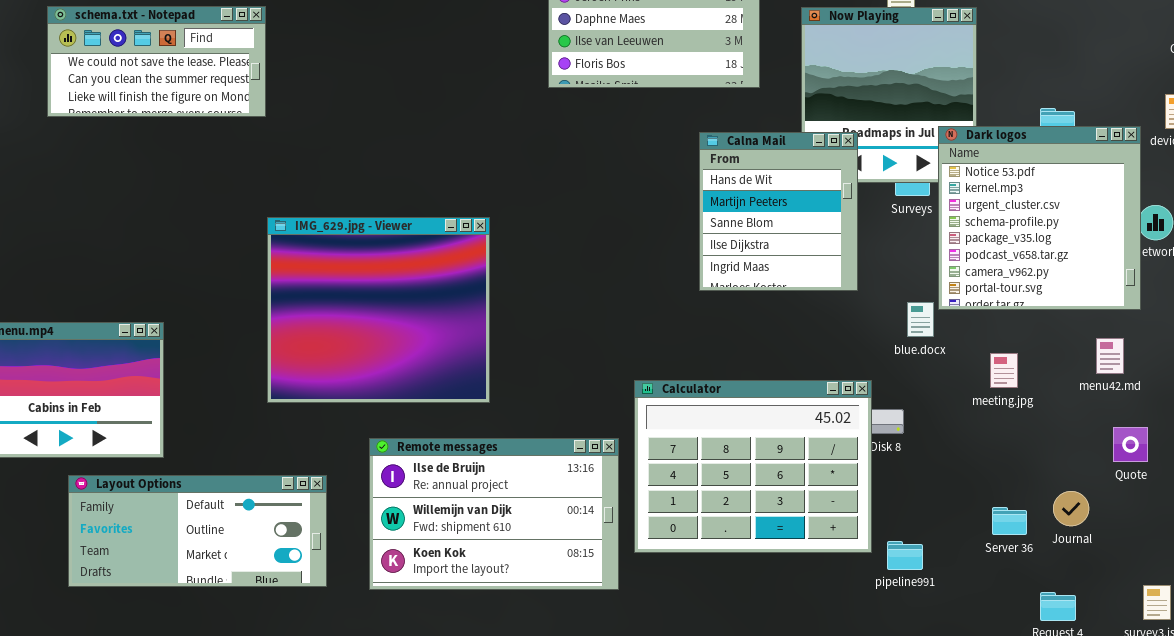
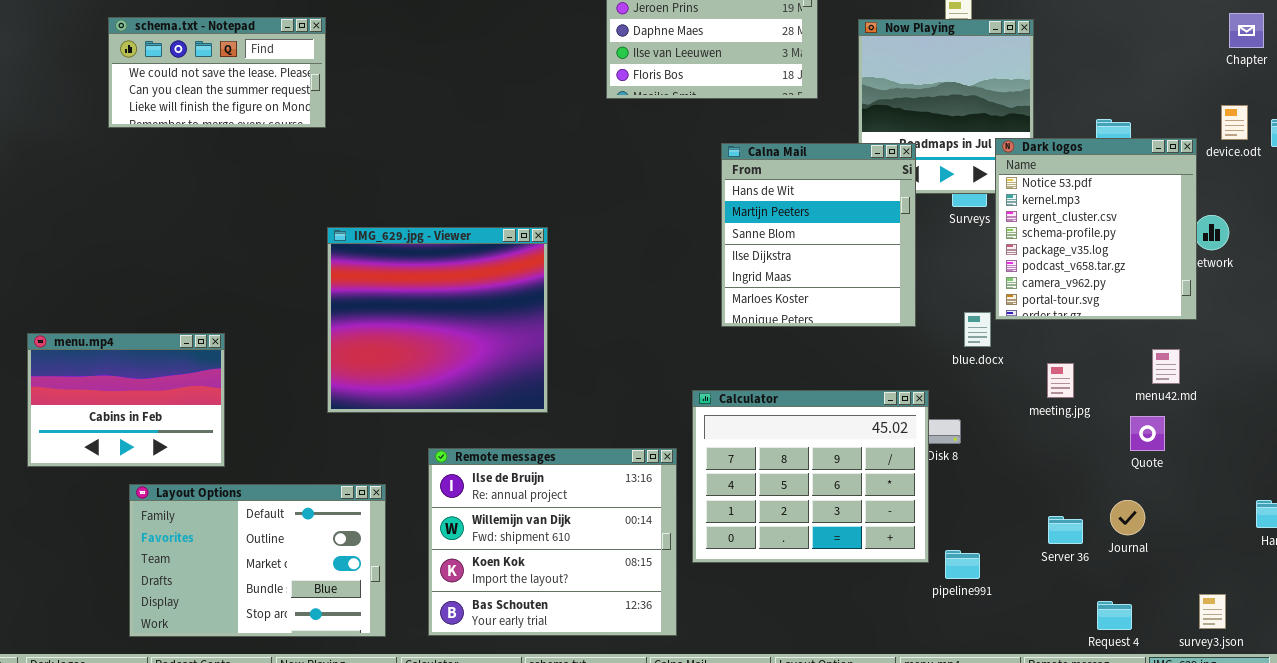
Calna Mail: [699,132,858,291] -> [721,143,916,327], resized
Quote: [1113,427,1148,462] -> [1130,416,1165,451], moved
Remote messages: [369,438,619,590] -> [428,448,677,636], resized
Layout Options: [68,475,327,587] -> [129,484,386,637], resized

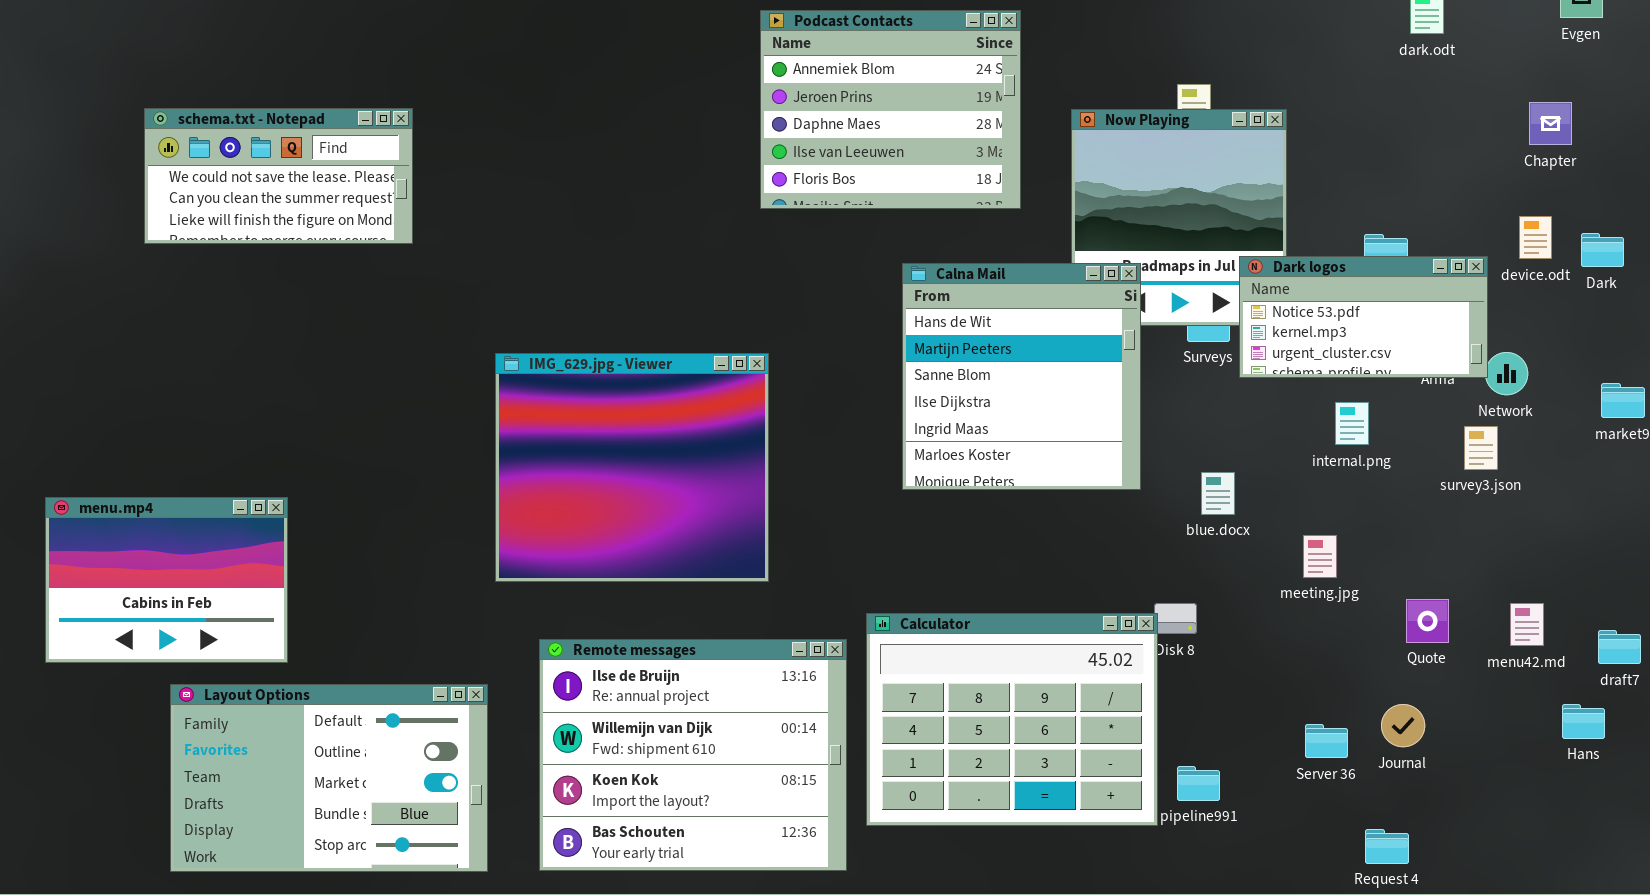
Dark logos: [995,138,1197,320] -> [1239,256,1488,378], resized
IMG_629.jpg - Viewer: [327,227,548,413] -> [495,353,769,582], moved
menu42.md: [1152,349,1180,384] -> [1510,603,1544,646], moved
Calculator: [692,390,929,563] -> [866,613,1158,826], moved
survey3.json: [1199,594,1226,629] -> [1464,426,1498,470], moved

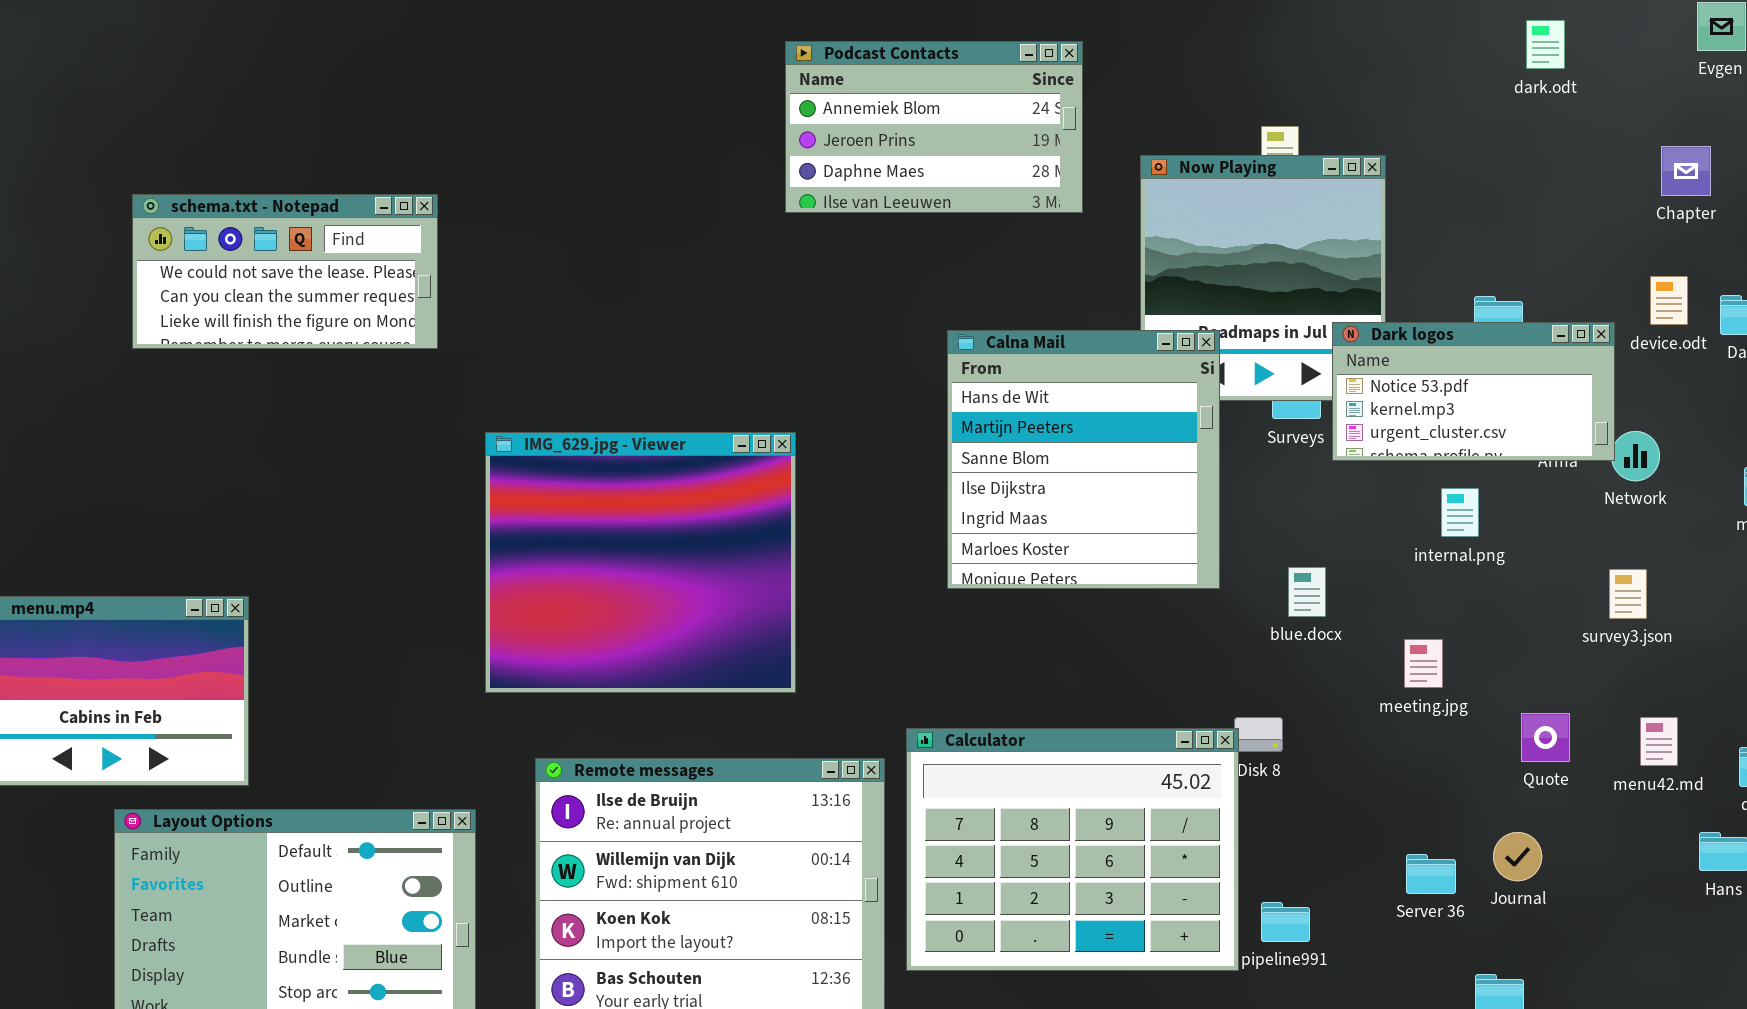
Podcast Contacts: [760,10,1021,209] -> [785,41,1083,213], resized
schema.txt - Notepad: [144,108,413,244] -> [132,194,438,349], moved
survey3.json: [1464,426,1498,470] -> [1609,569,1647,619], moved

